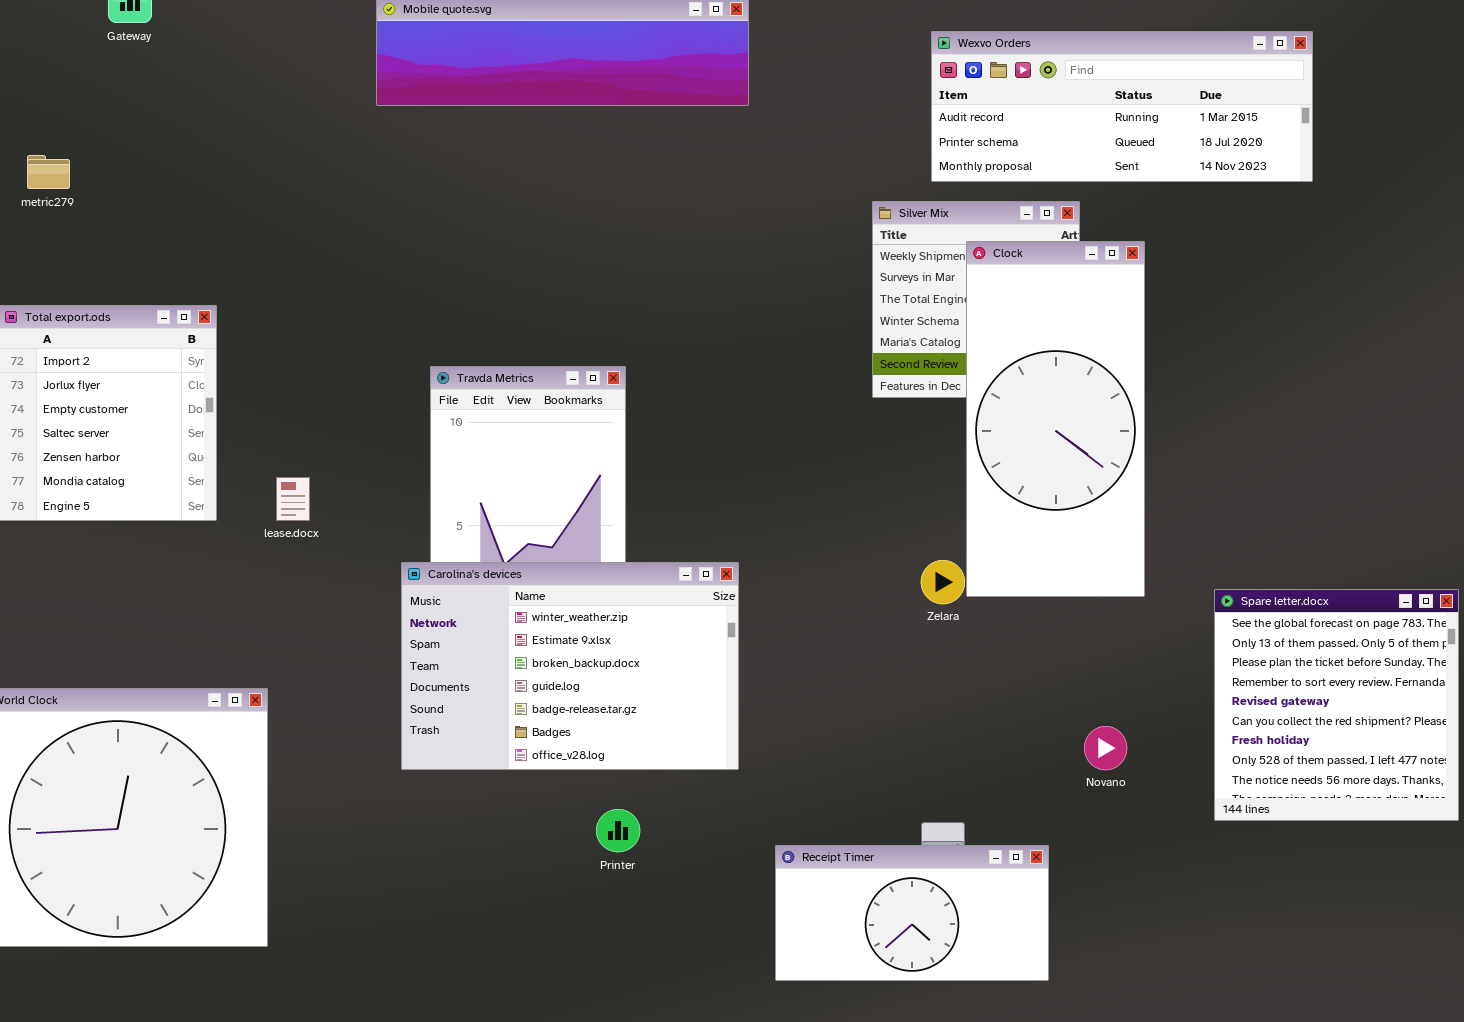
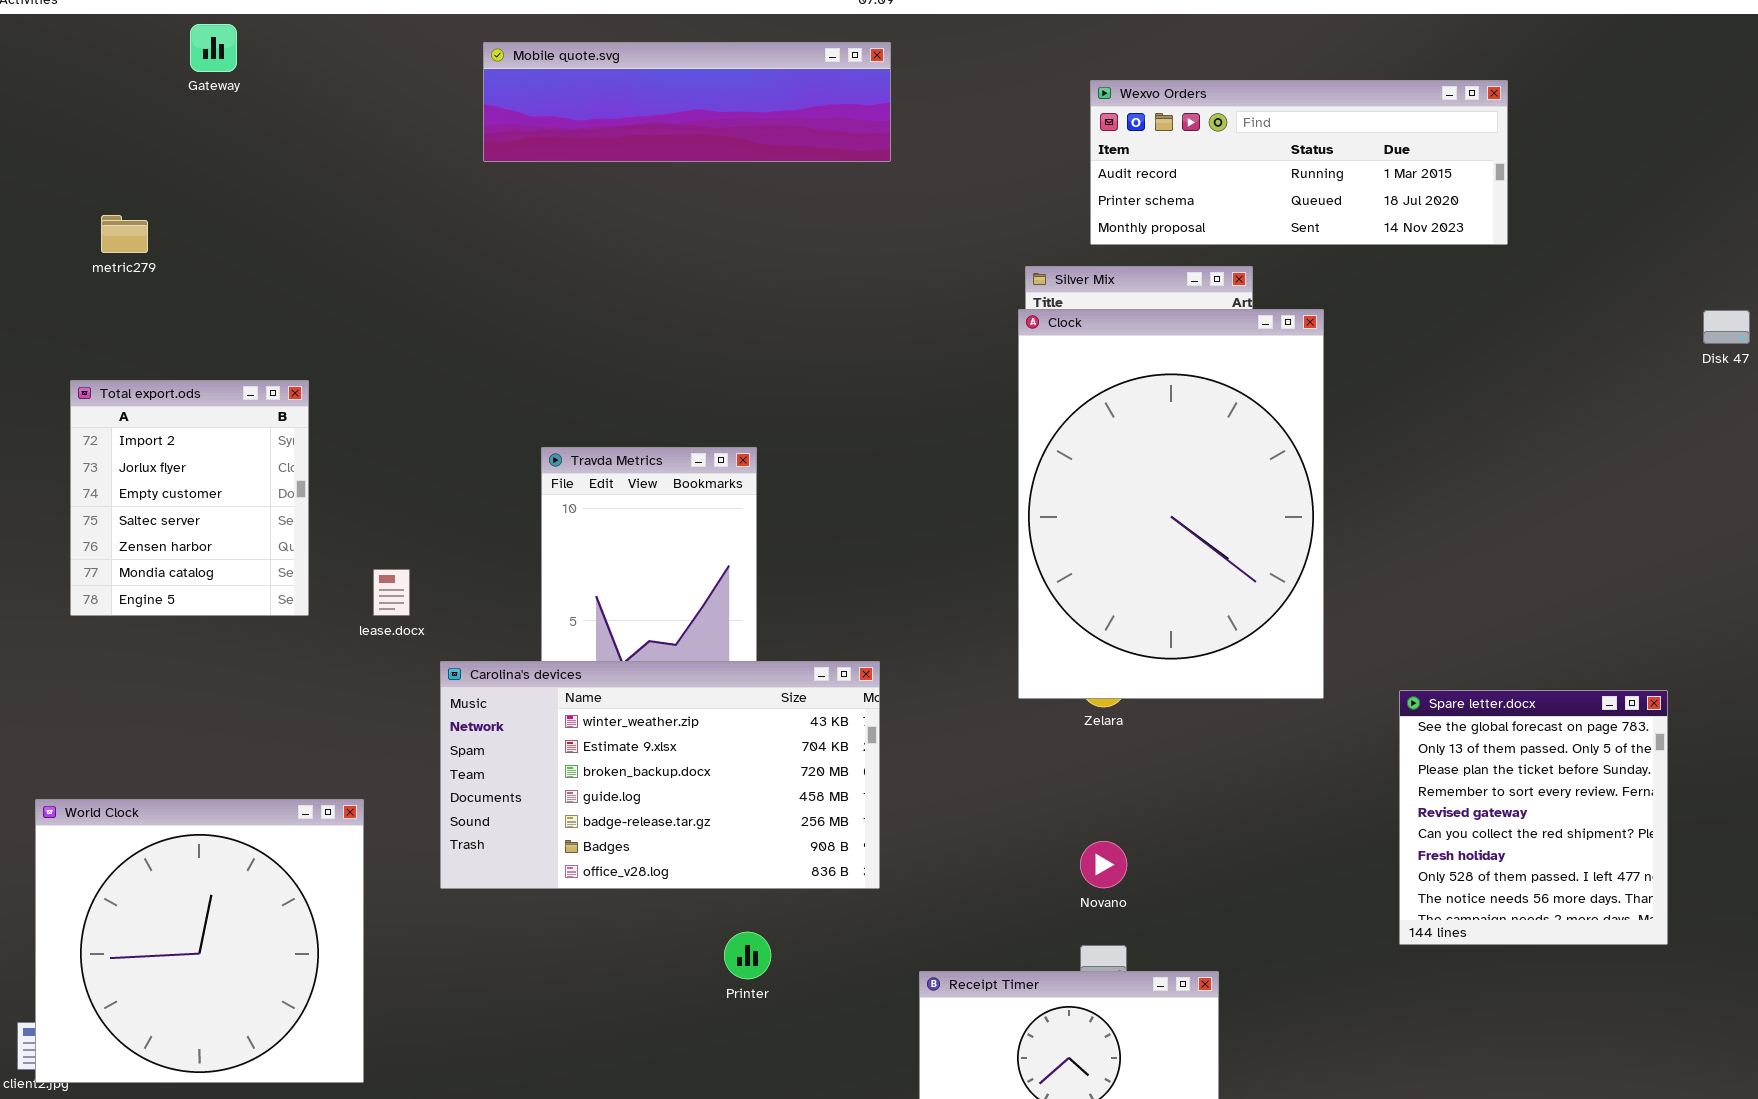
Clock: [966,241,1145,597] -> [1018,309,1324,699], resized
Carolina's devices: [401,562,739,770] -> [440,661,880,889], resized
Novano: [1084,726,1127,770] -> [1080,841,1127,888], moved

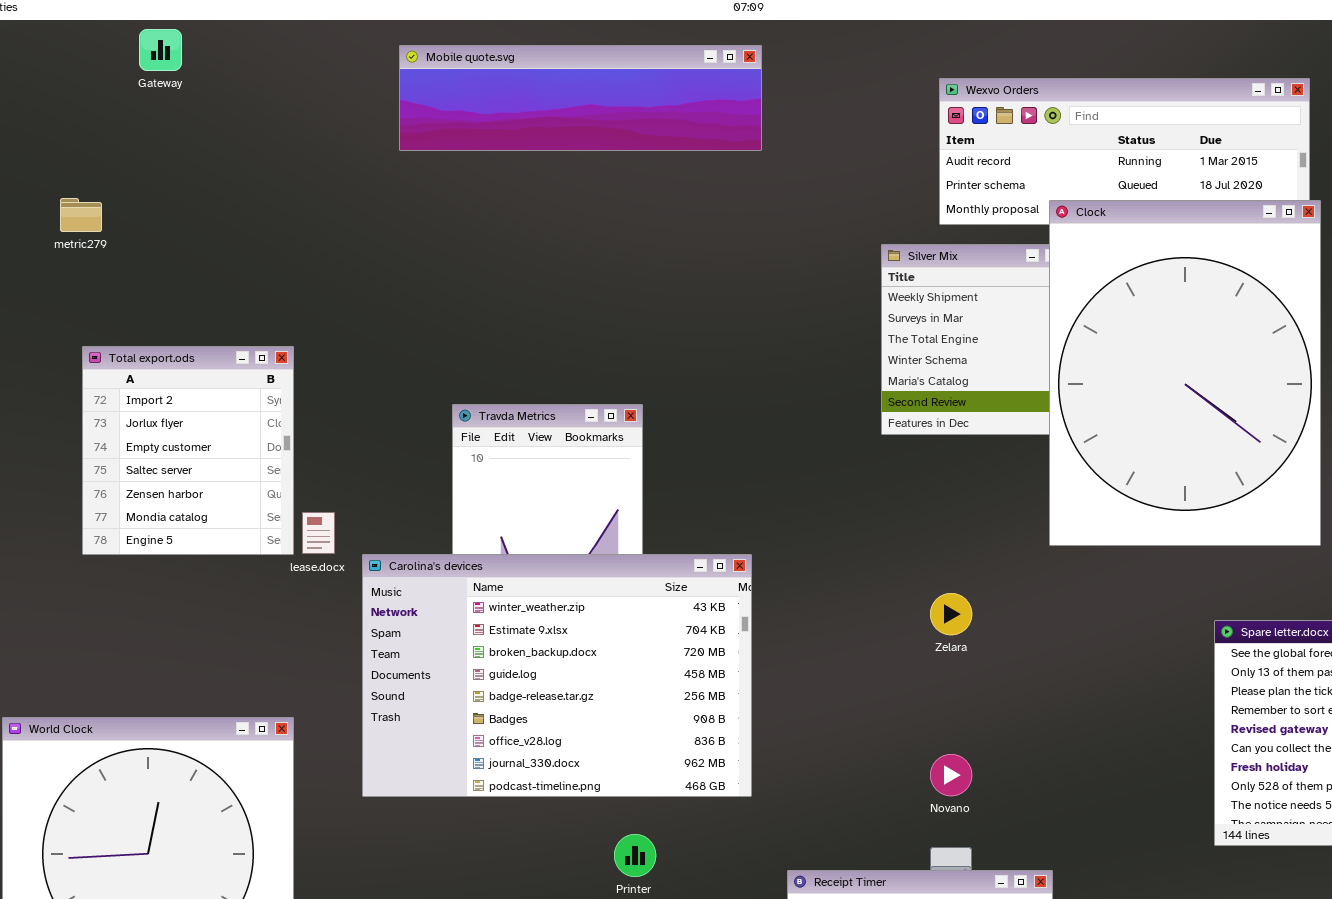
Clock: [1018,309,1324,699] -> [1049,200,1321,546], moved
Total export.ods: [70,380,309,616] -> [82,346,294,555], moved
Carolina's devices: [440,661,880,889] -> [362,554,752,797], resized

